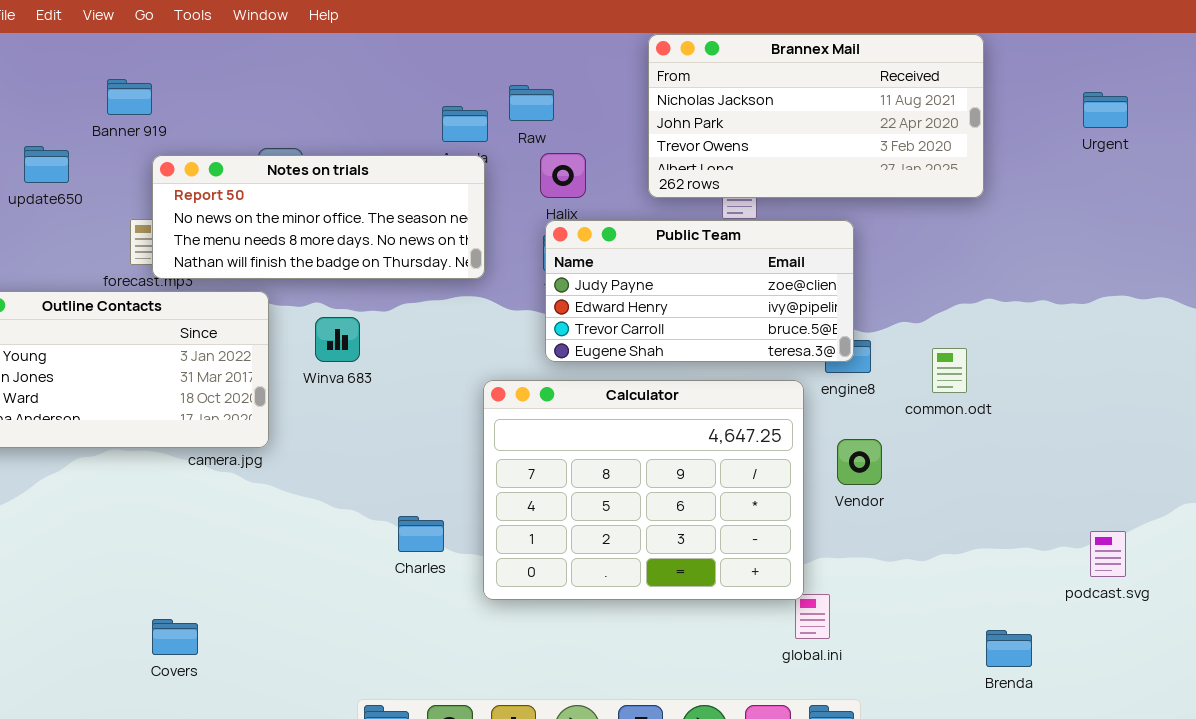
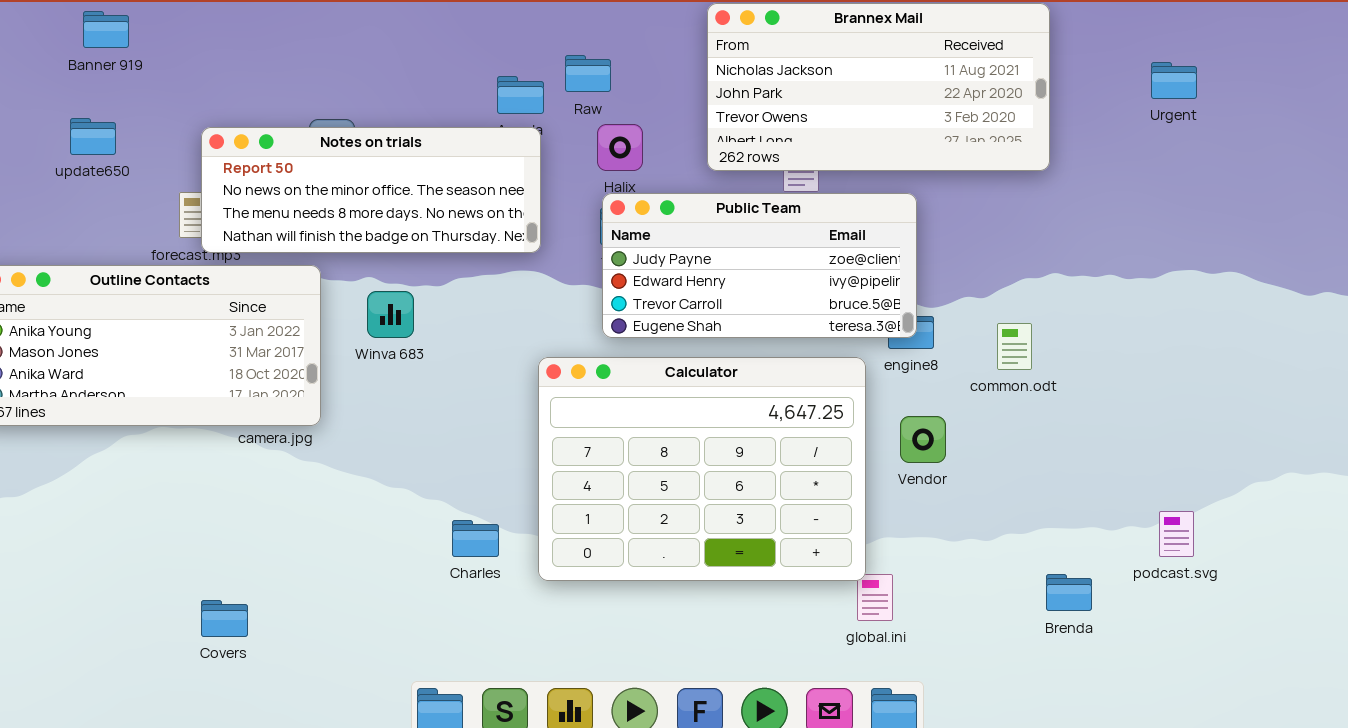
Banner 919: [107,79,152,115] -> [83,11,129,48], moved
Charles: [398,516,444,552] -> [452,520,499,557], moved
Brenda: [986,630,1032,667] -> [1046,574,1092,611], moved

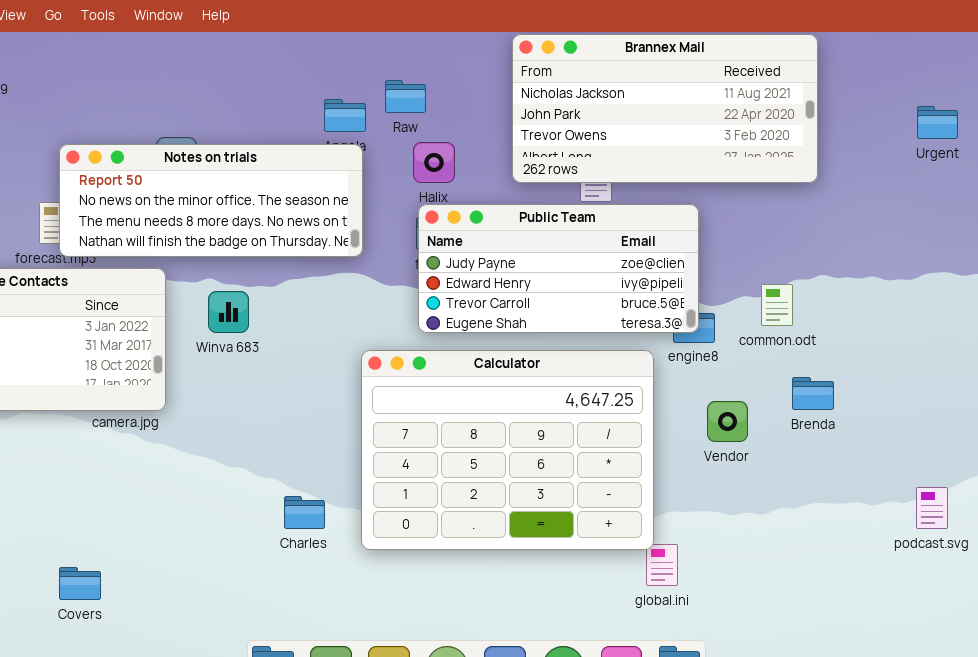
Urgent: [1151,62,1197,99] -> [917,106,958,139], moved
common.odt: [997,323,1032,370] -> [761,284,793,326], moved
Vendor: [900,416,946,463] -> [707,401,748,442], moved
Brenda: [1046,574,1092,611] -> [792,377,834,410], moved

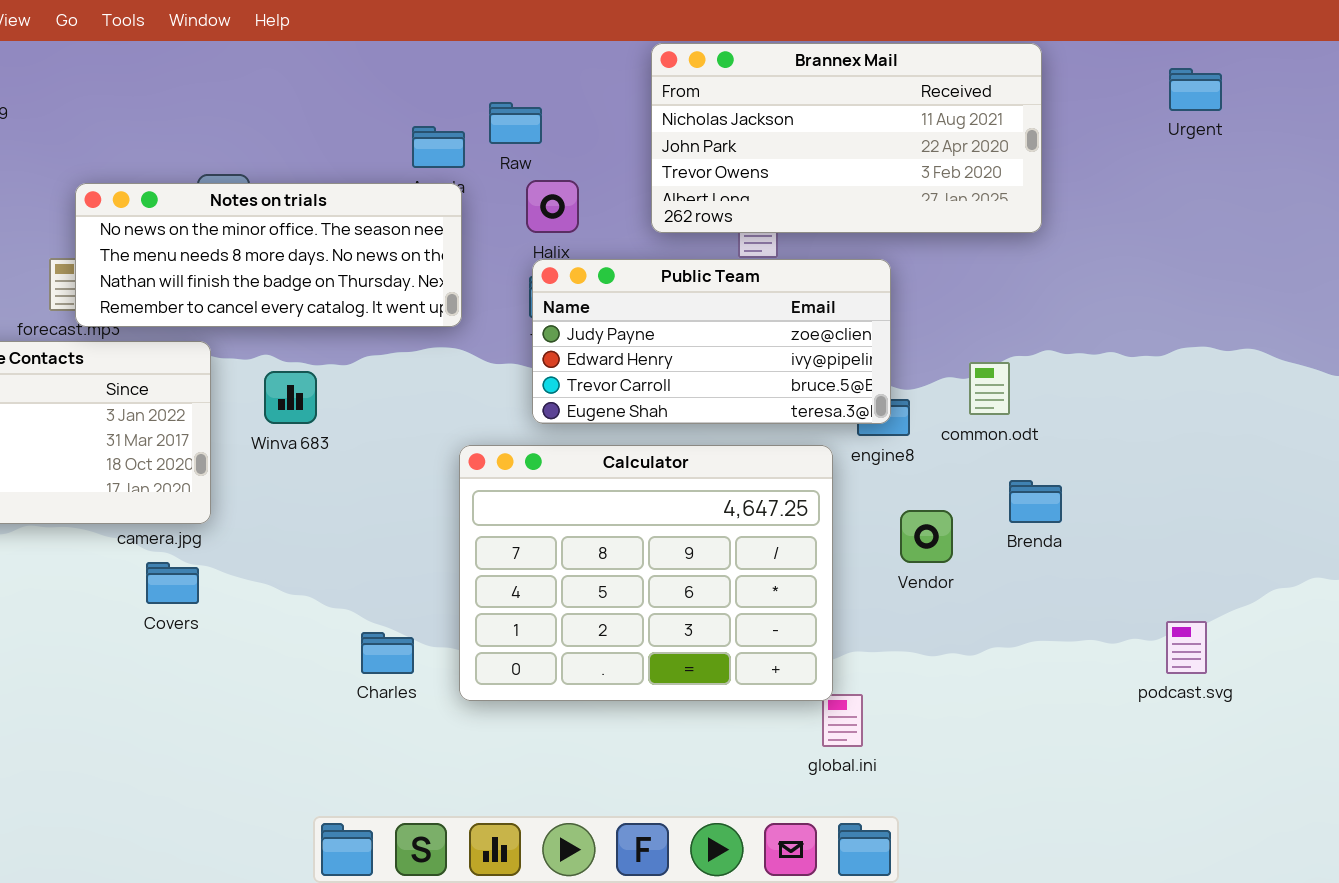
Urgent: [917,106,958,139] -> [1169,68,1222,111], moved
Notes on trials: [59,144,363,257] -> [75,183,462,327], scrolled down 1 row
Covers: [59,567,101,600] -> [146,562,199,604], moved

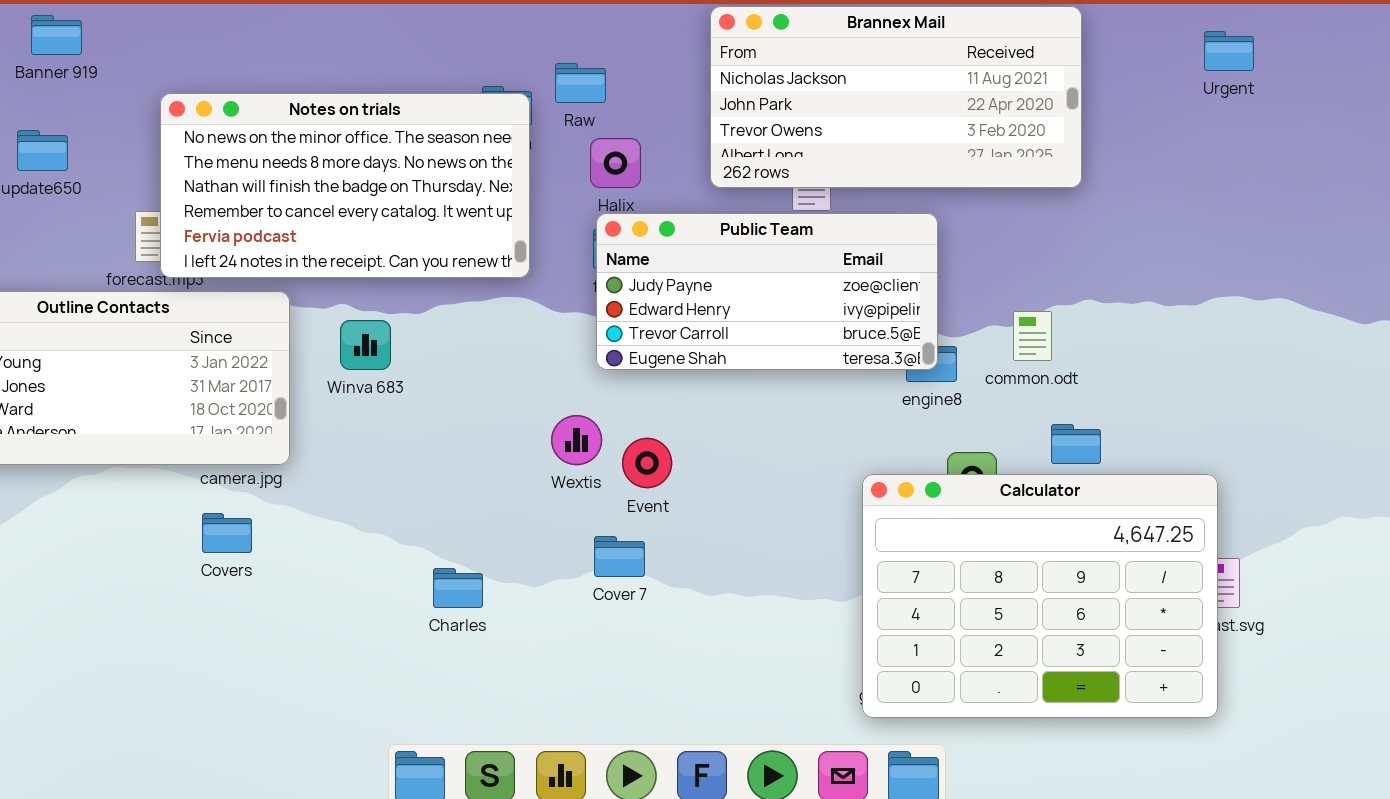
Notes on trials: [75,183,462,327] -> [160,93,530,278], resized
Calculator: [459,445,833,701] -> [862,474,1218,718], moved
Covers: [146,562,199,604] -> [202,513,252,553], moved

